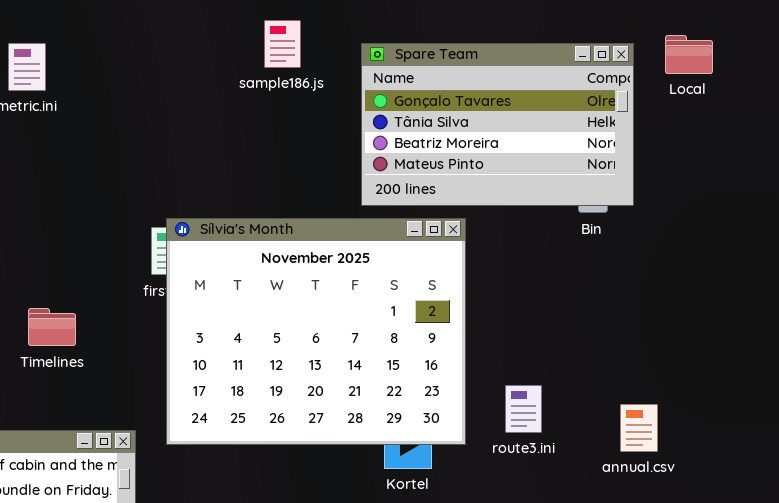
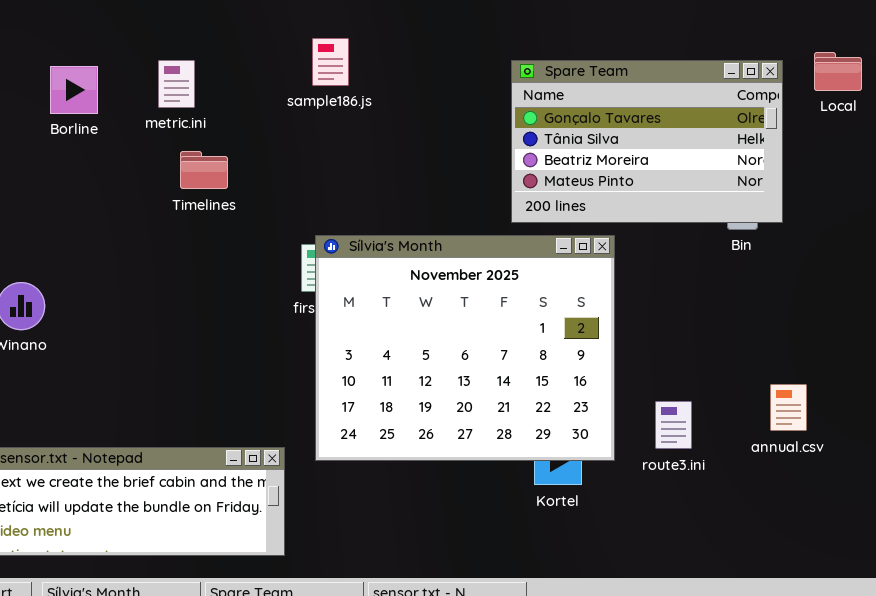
sample186.js: [264,20,301,68] -> [312,38,349,86], moved
Timelines: [28,308,76,346] -> [180,151,228,189], moved
annual.csv: [620,404,658,452] -> [770,384,807,431], moved

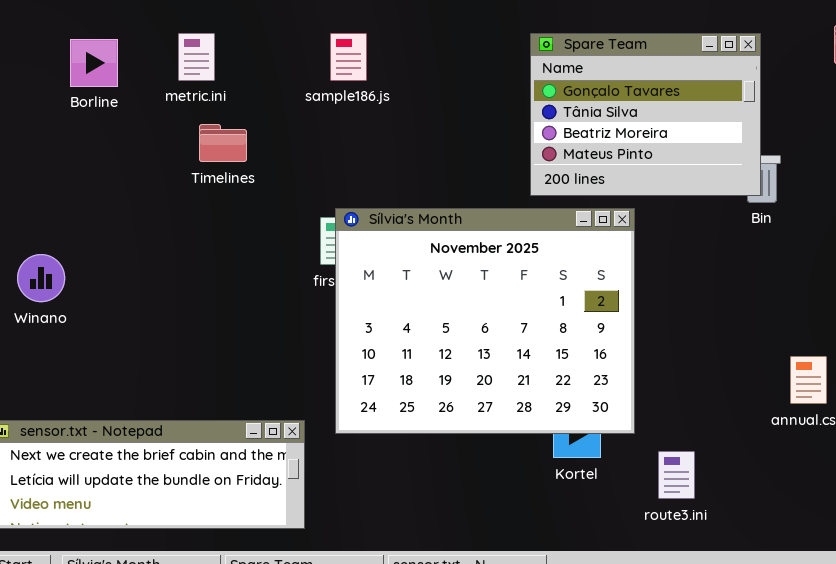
sample186.js: [312,38,349,86] -> [330,33,367,81], moved
Spare Team: [511,60,783,223] -> [530,33,761,196], resized
route3.ini: [655,401,692,449] -> [658,451,695,499], moved

